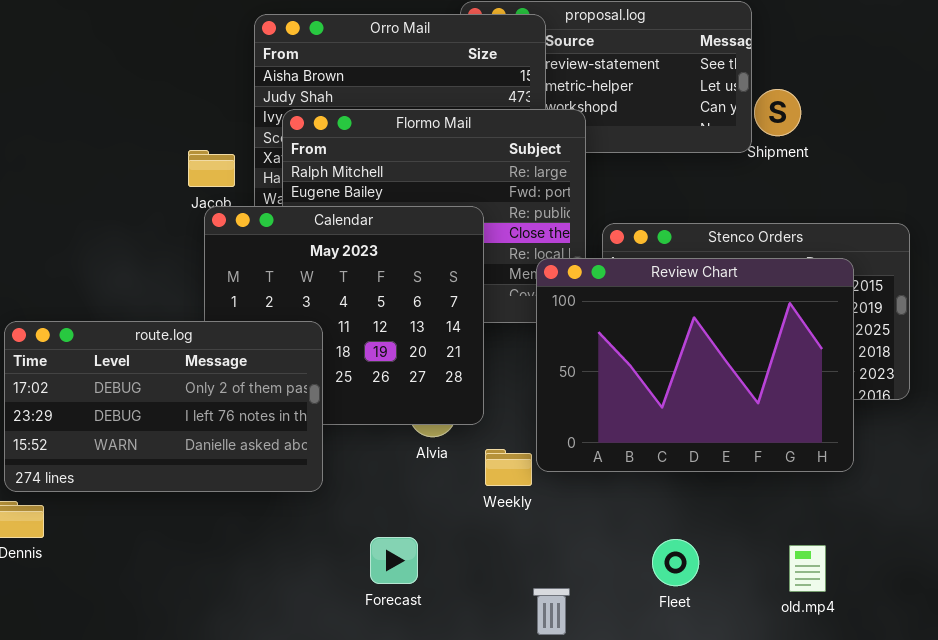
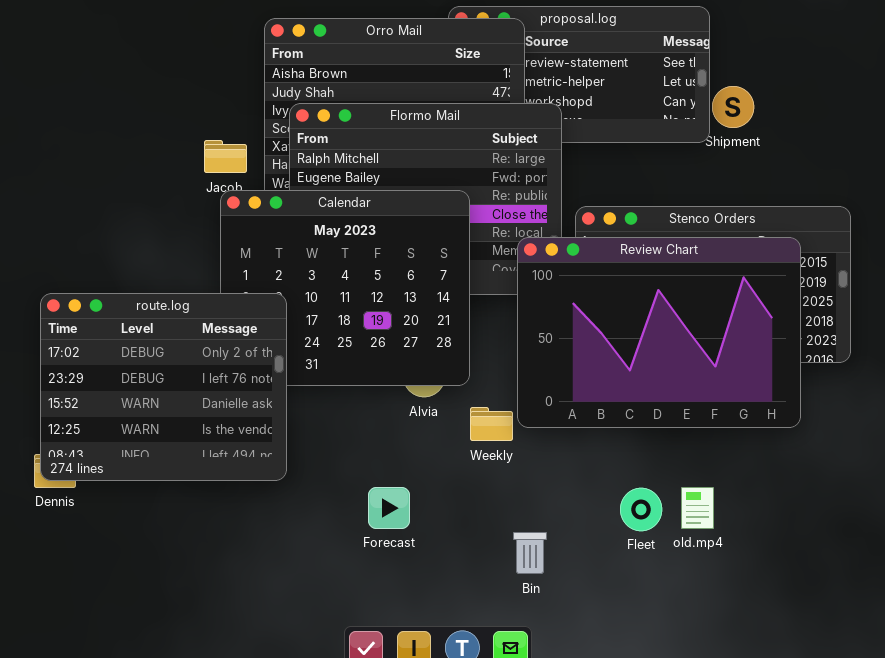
route.log: [4,321,323,492] -> [40,293,287,481], resized
old.mp4: [789,545,826,592] -> [681,487,714,529], moved

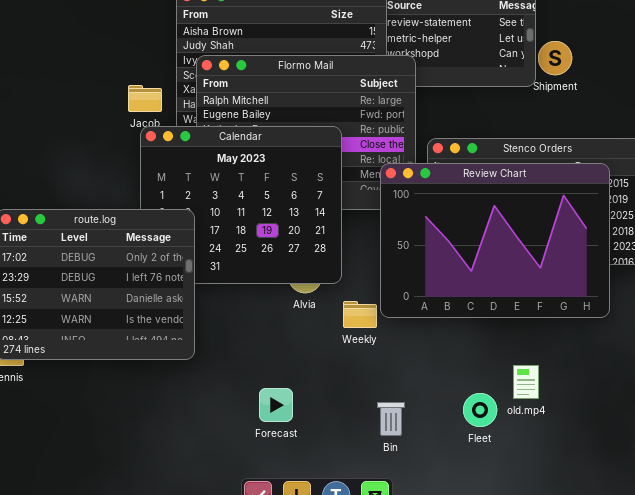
Forecast: [368,487,410,529] -> [259,388,293,422], moved
Fleet: [620,488,662,531] -> [463,393,497,427], moved

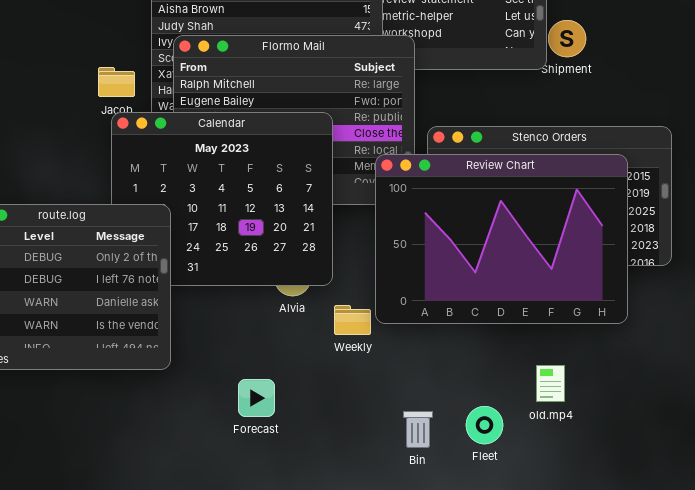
old.mp4: [513,365,539,399] -> [536,365,565,402], moved
Forecast: [259,388,293,422] -> [238,379,275,417], moved
Bin: [377,402,405,436] -> [403,411,433,448], moved

